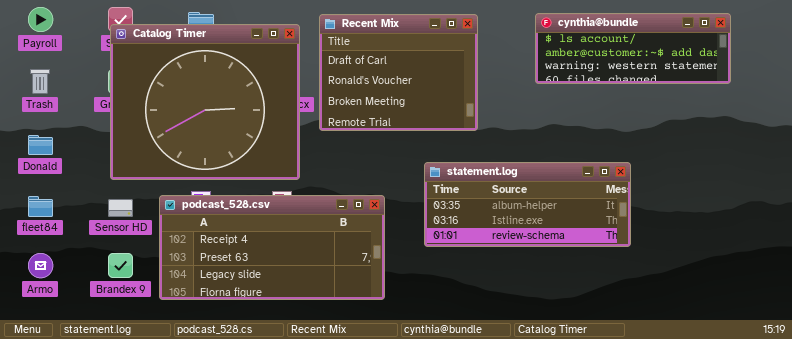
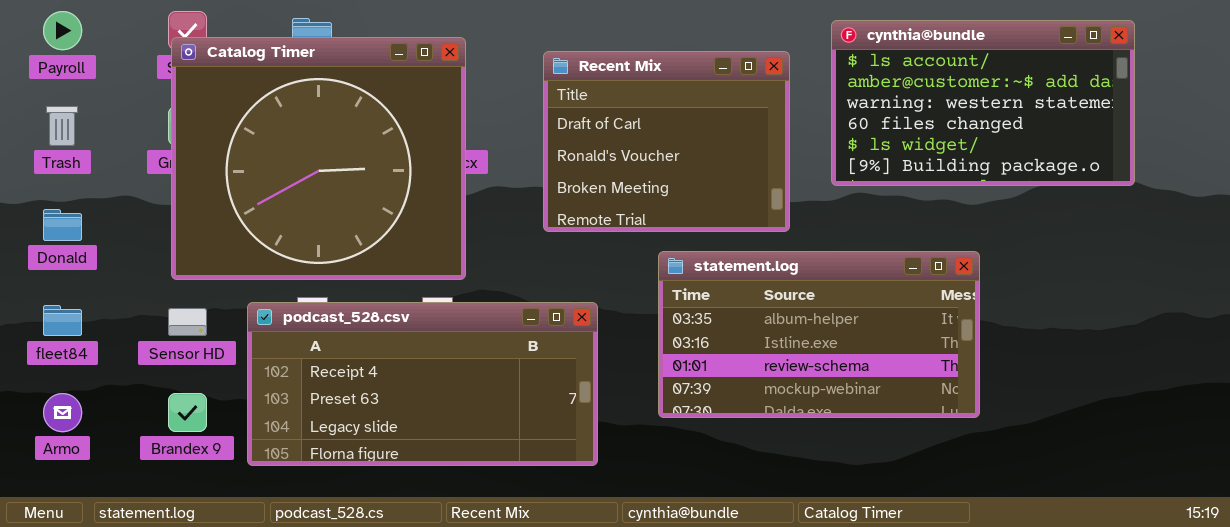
cynthia@bundle: [535,13,731,84] -> [831,20,1135,186], resized
Recent Mix: [319,14,478,131] -> [543,51,790,232], moved
statement.log: [424,162,631,247] -> [658,251,980,418], resized

